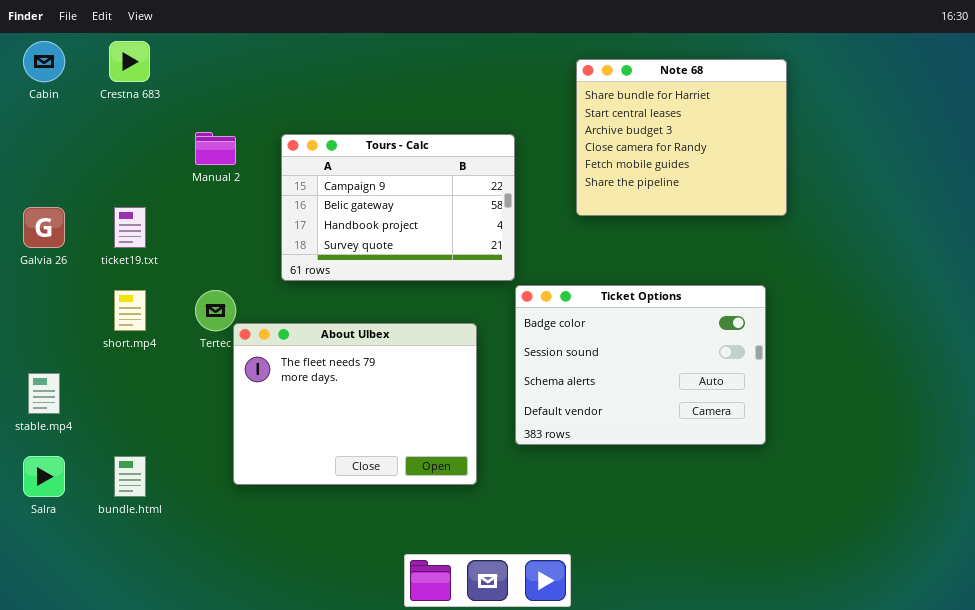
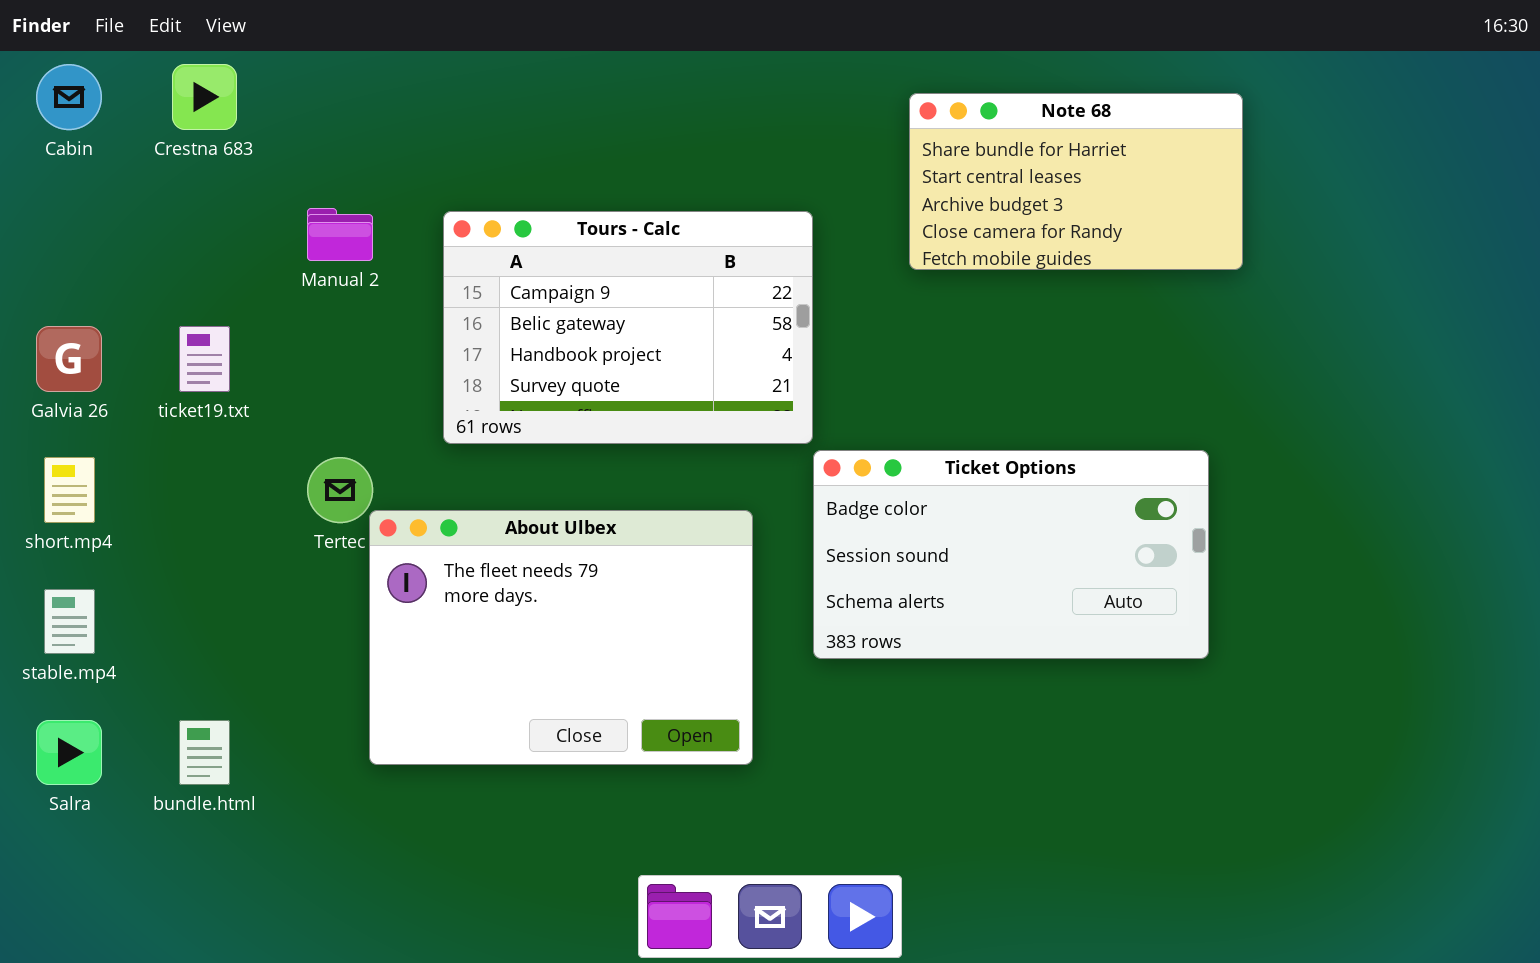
Note 68: [576,59,787,216] -> [909,93,1243,270], resized
Ticket Options: [515,285,766,445] -> [813,450,1209,659], resized
short.mp4: [114,290,146,331] -> [44,457,95,523], moved

